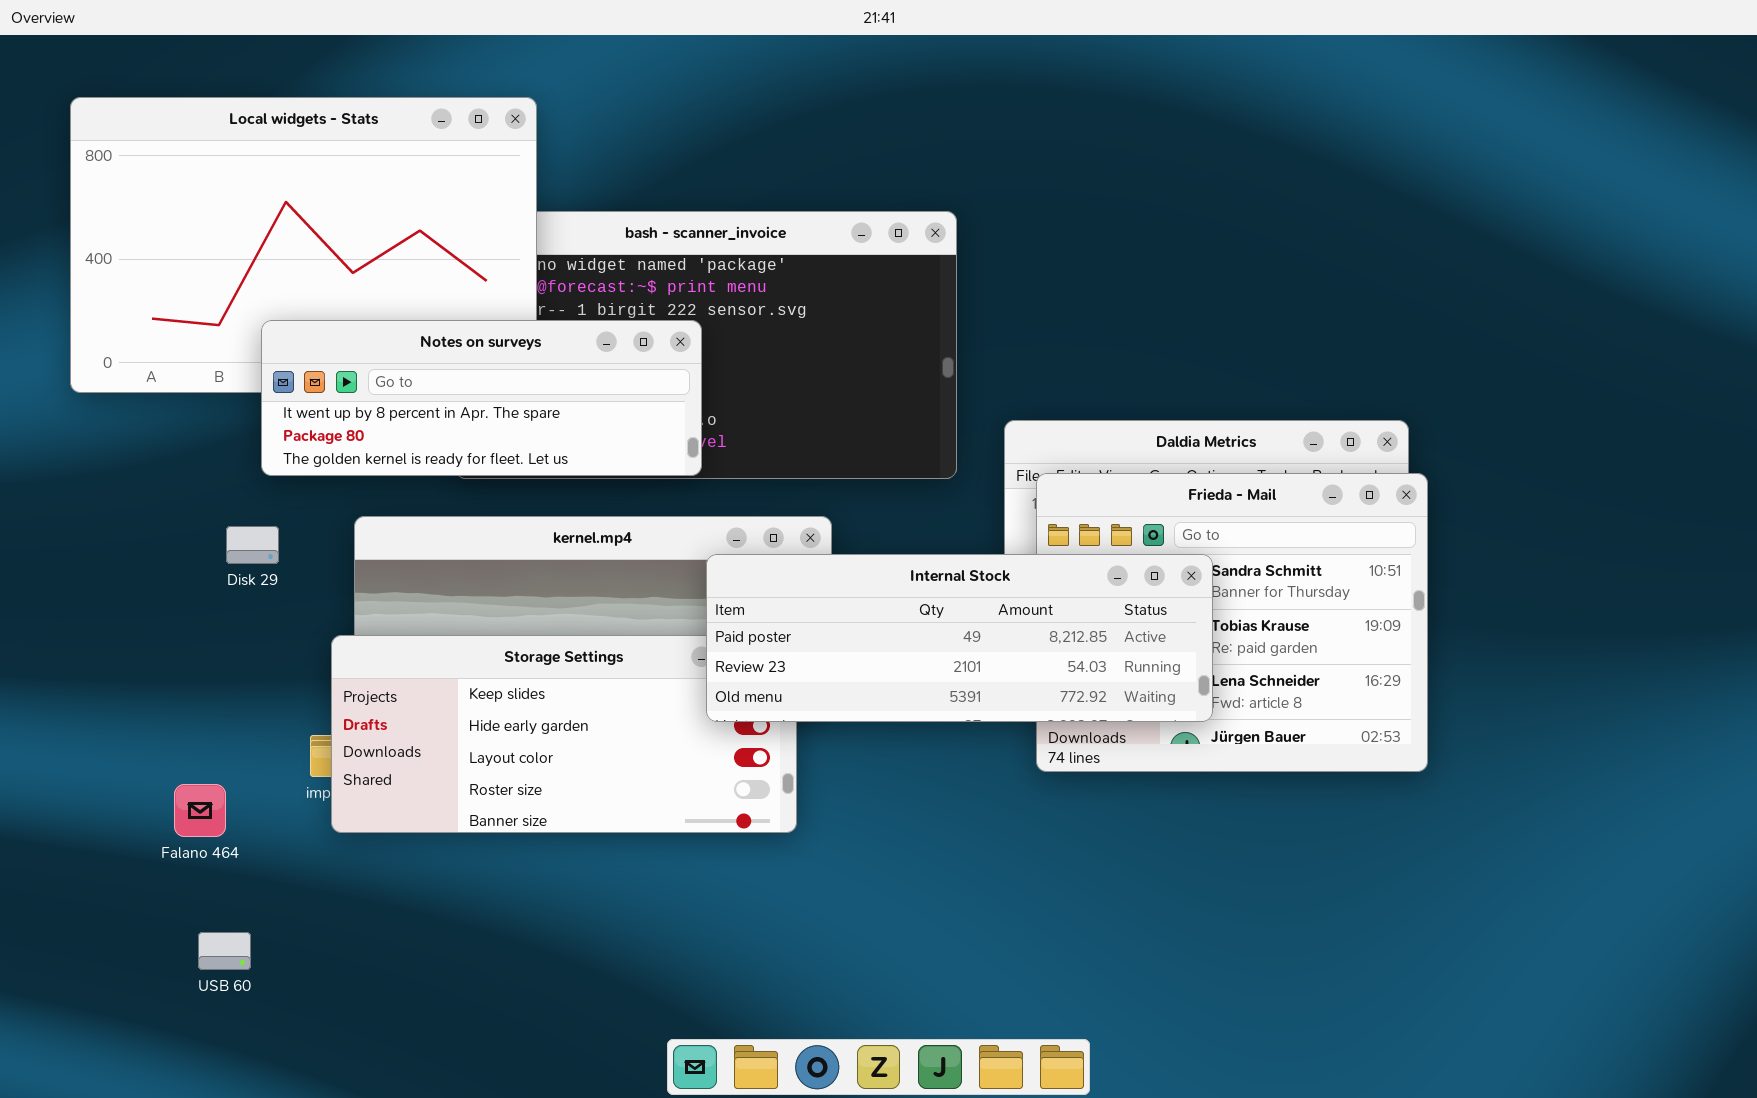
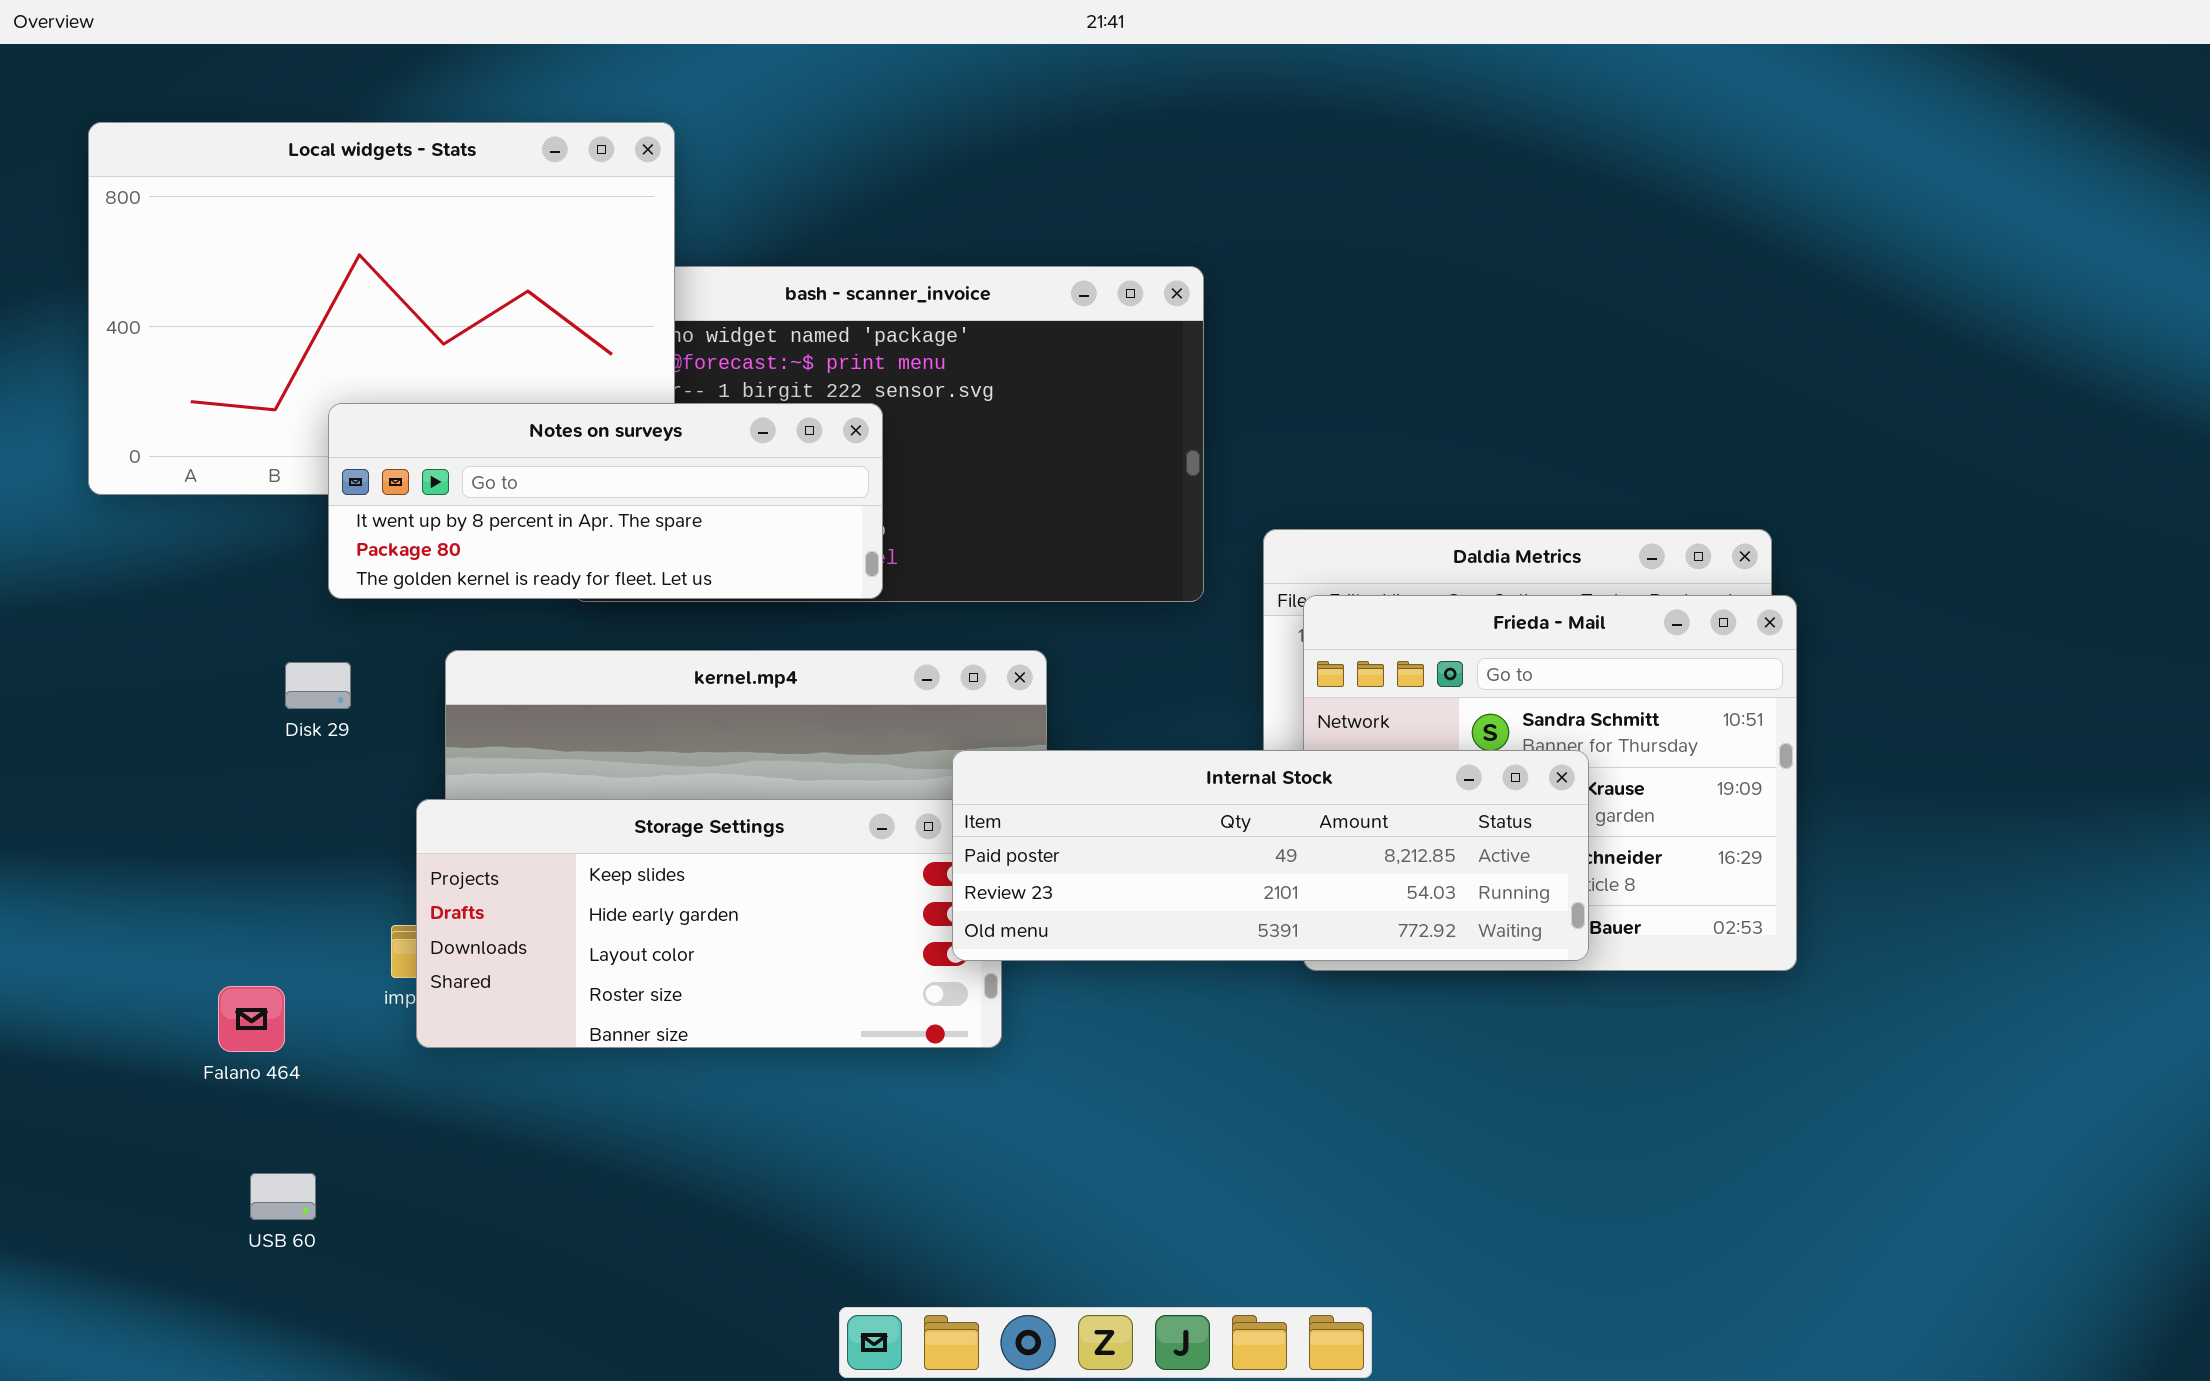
Internal Stock: [706,554,1213,722] -> [952,750,1589,961], moved

